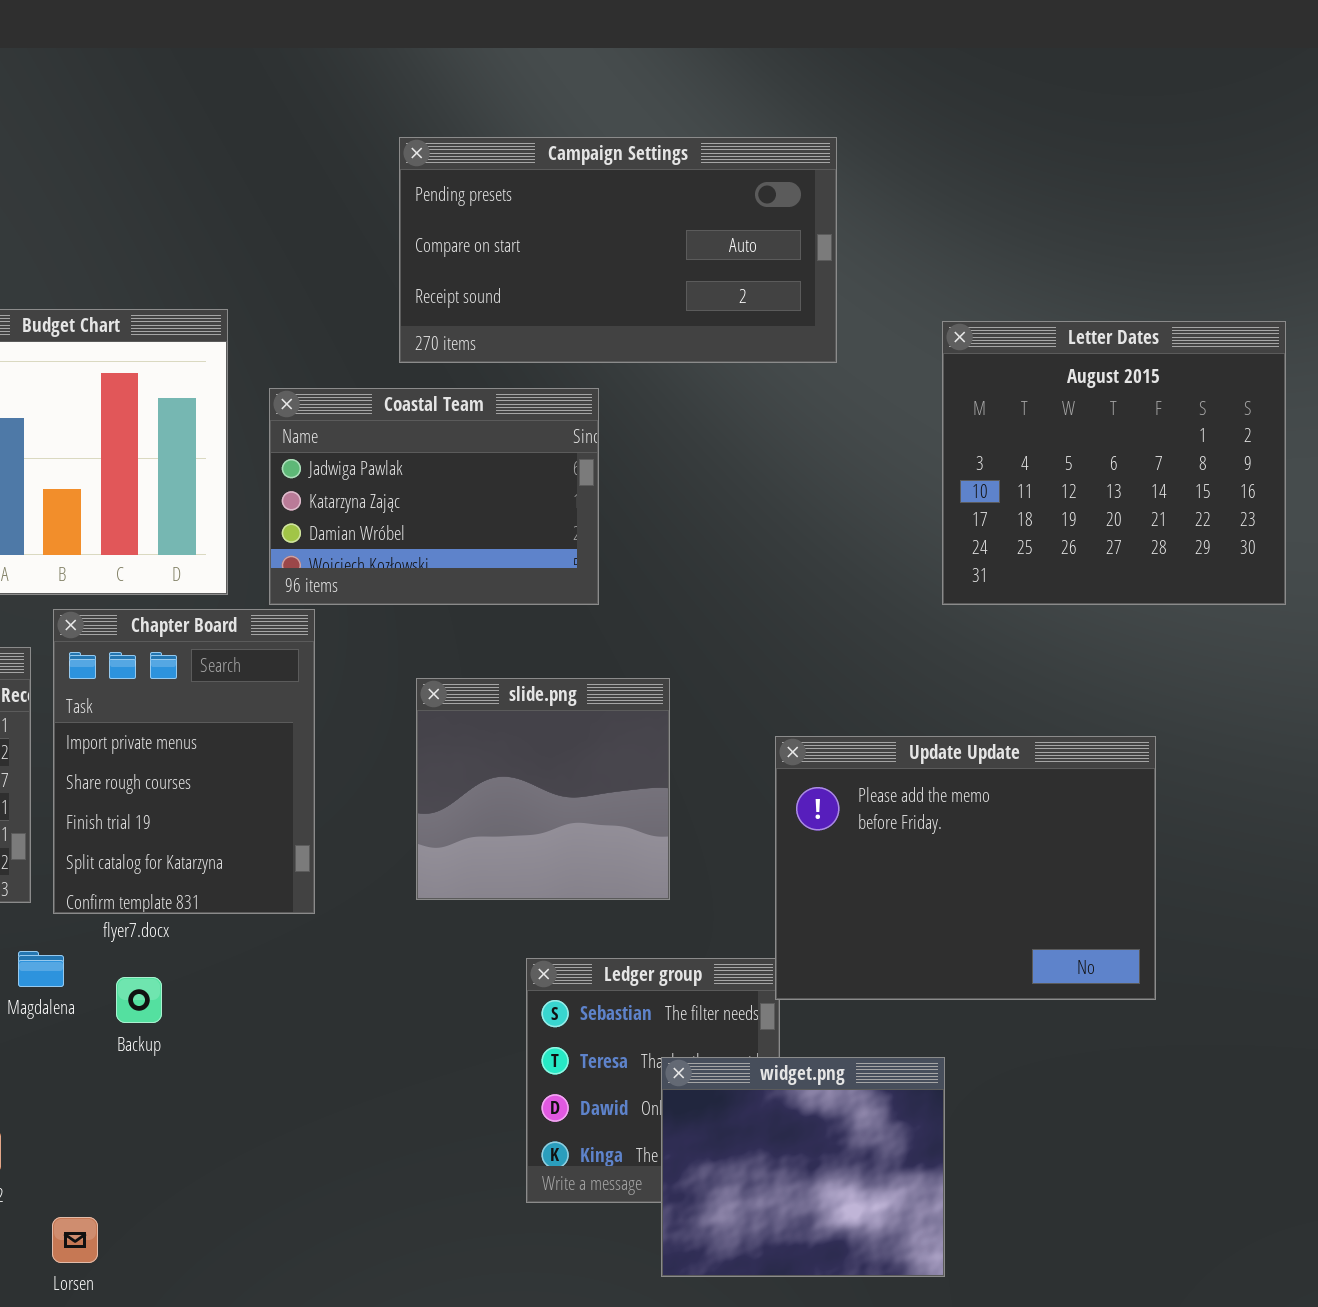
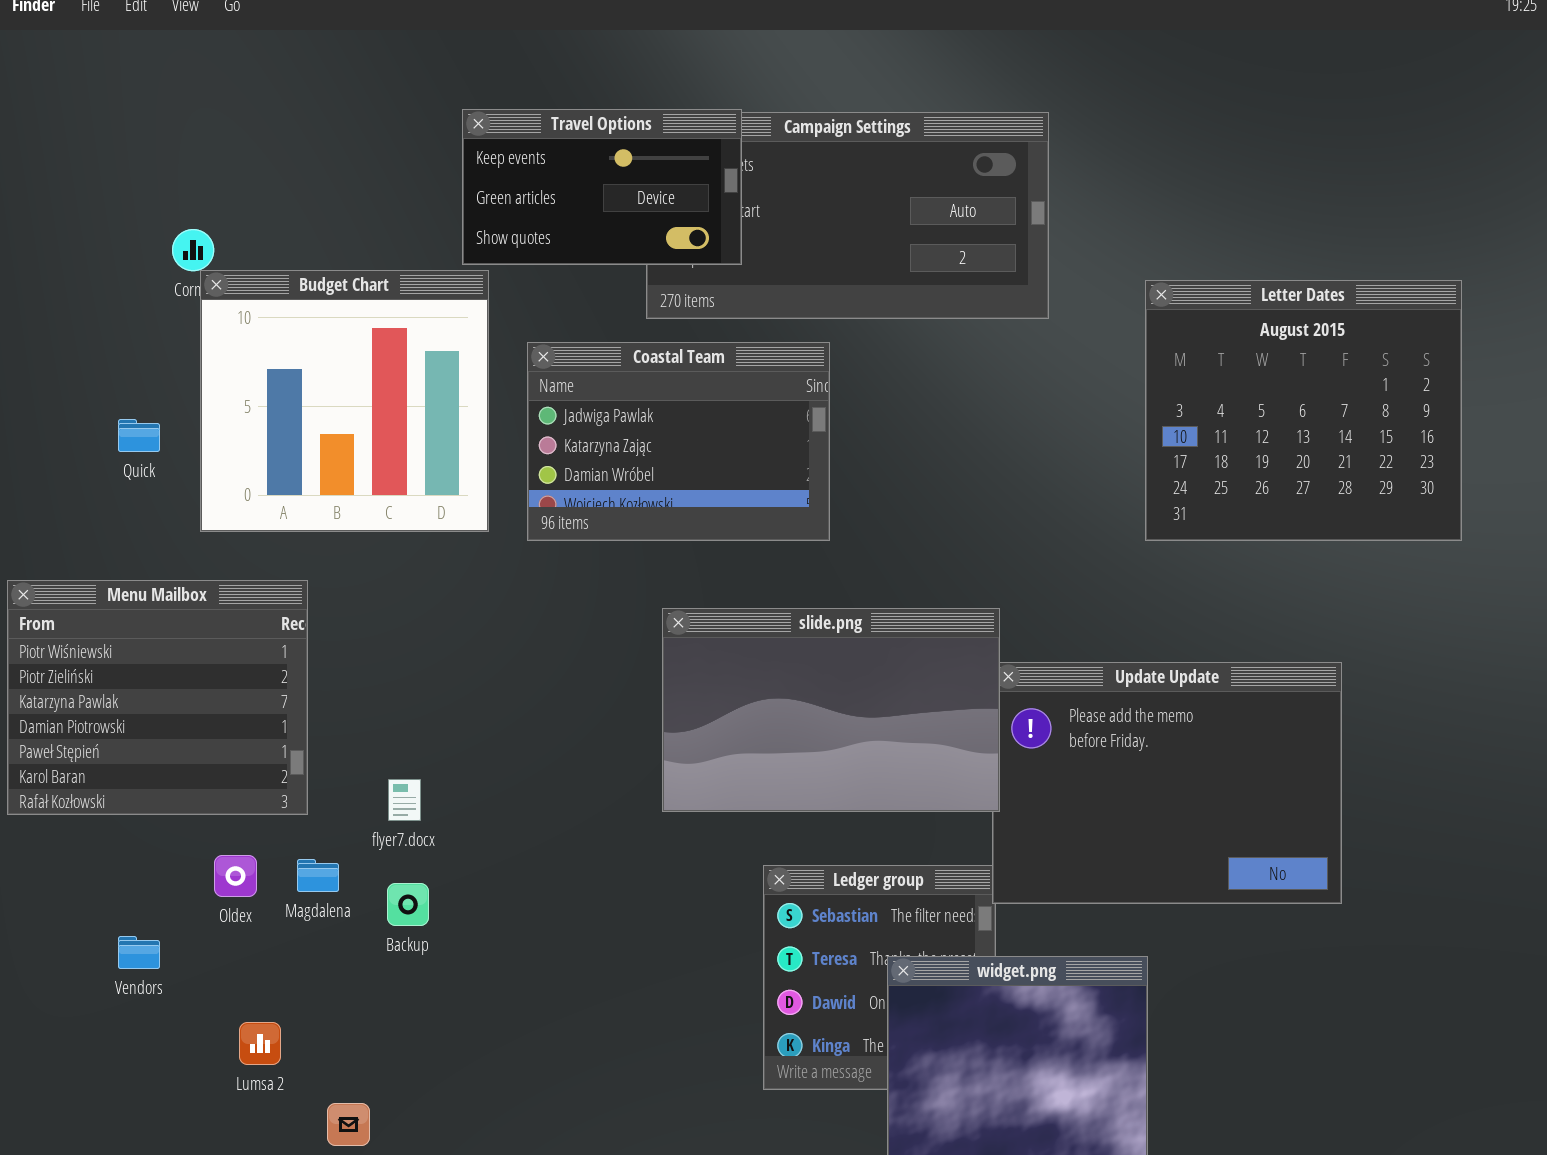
Travel Options: none -> [462,109,742,265], opened
Chapter Board: [53,609,315,914] -> none, closed
slide.png: [416,678,670,900] -> [662,608,1000,812], resized

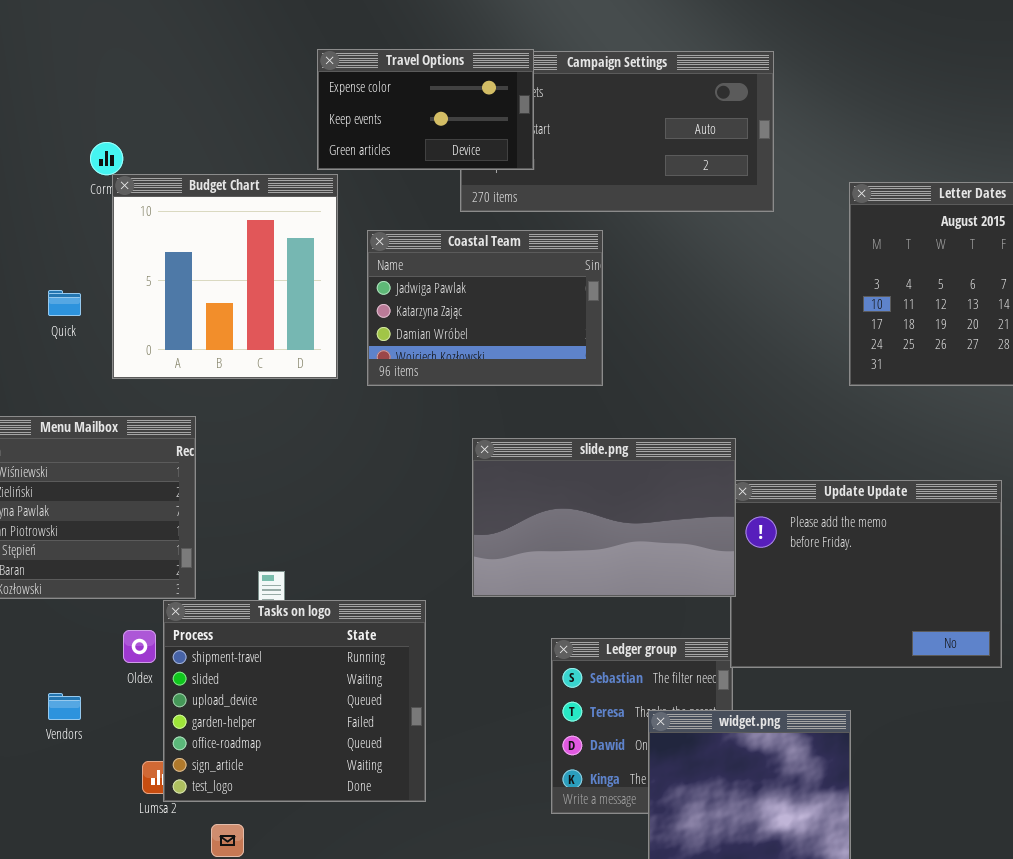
Travel Options: [462,109,742,265] -> [317,49,534,170], scrolled up 1 row
Tasks on logo: none -> [163,600,426,802], opened

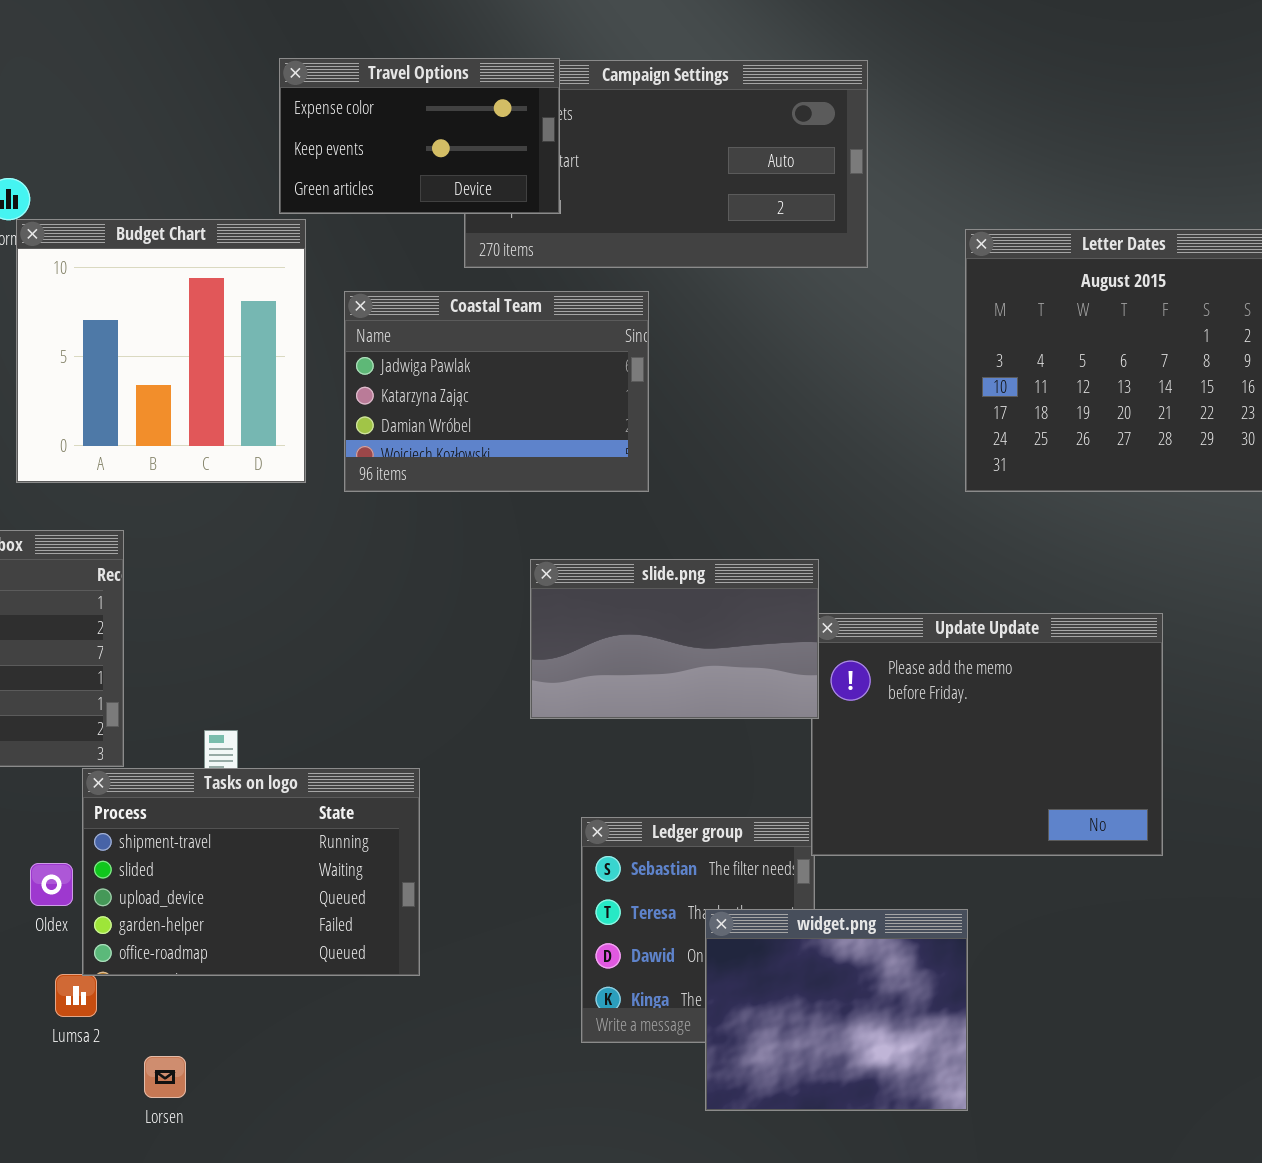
slide.png: [472,438,736,597] -> [530,559,819,719], resized
Tasks on logo: [163,600,426,802] -> [82,768,420,976], resized
Oldex: [123,630,156,663] -> [30,863,73,906], moved

